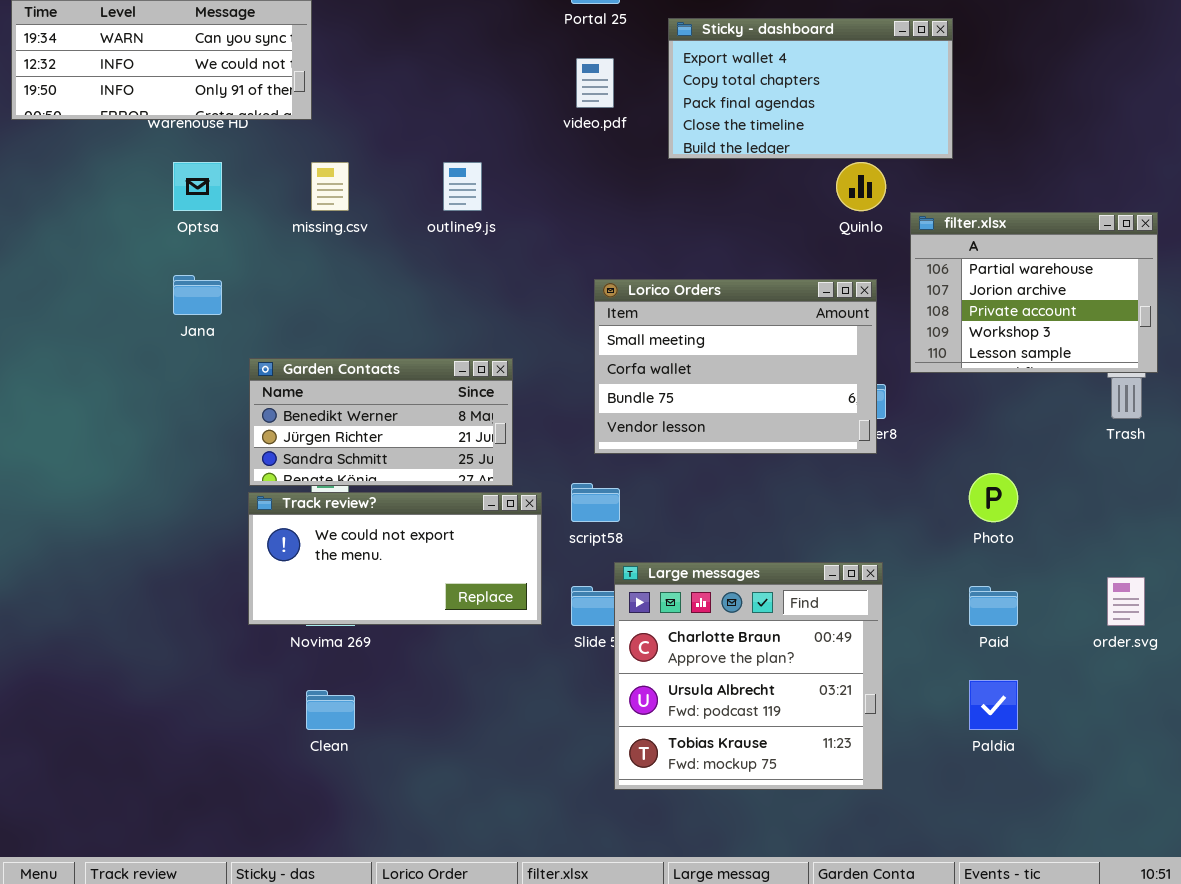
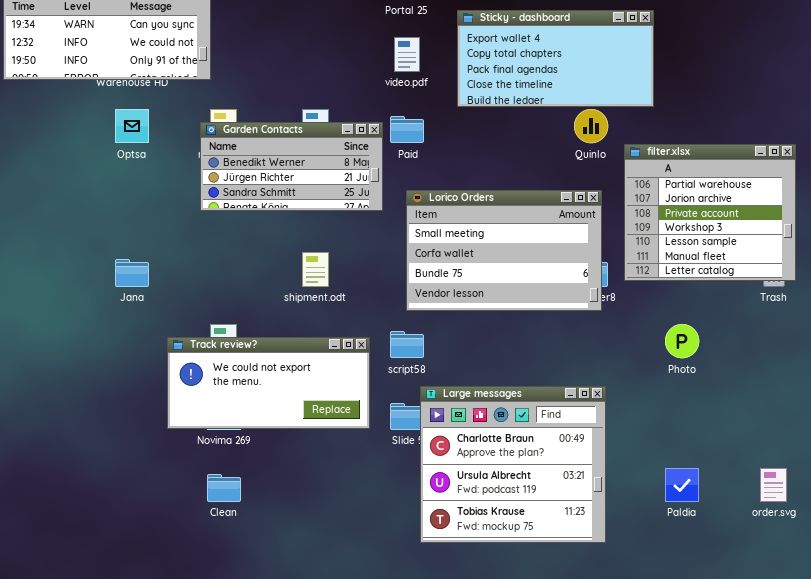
filter.xlsx: [910,212,1158,373] -> [624,144,796,281], resized
Jana: [173,275,222,315] -> [115,259,149,287], moved
Garden Contacts: [249,358,513,486] -> [200,122,383,211], moved
order.svg: [1107,577,1145,626] -> [760,468,787,502], moved
Paid: [969,586,1018,626] -> [390,116,424,143], moved

